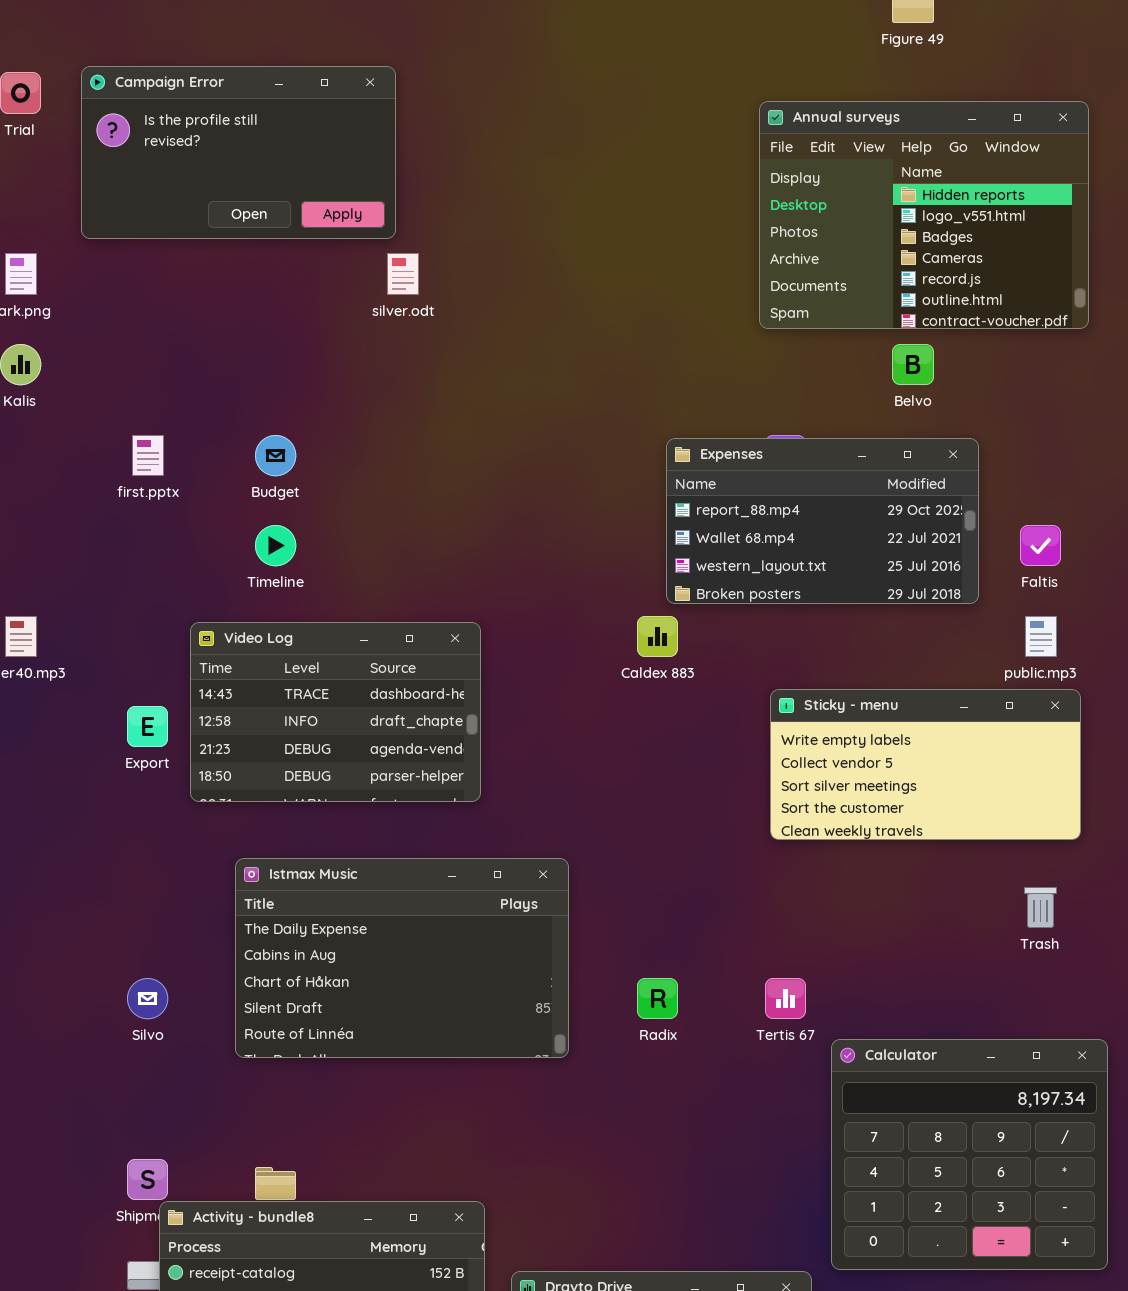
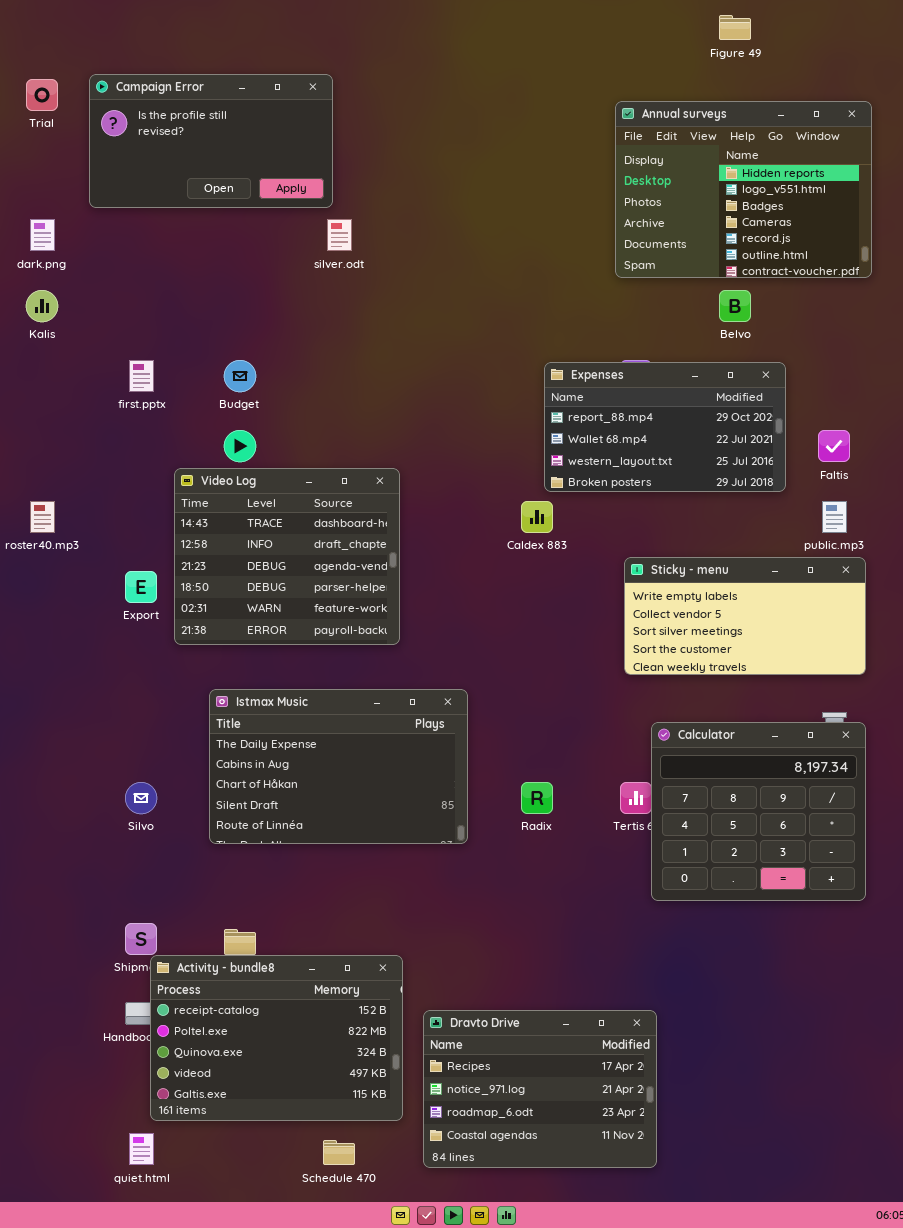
Video Log: [190,622,481,802] -> [174,468,400,645], resized
Calculator: [831,1039,1108,1270] -> [651,722,866,901], moved

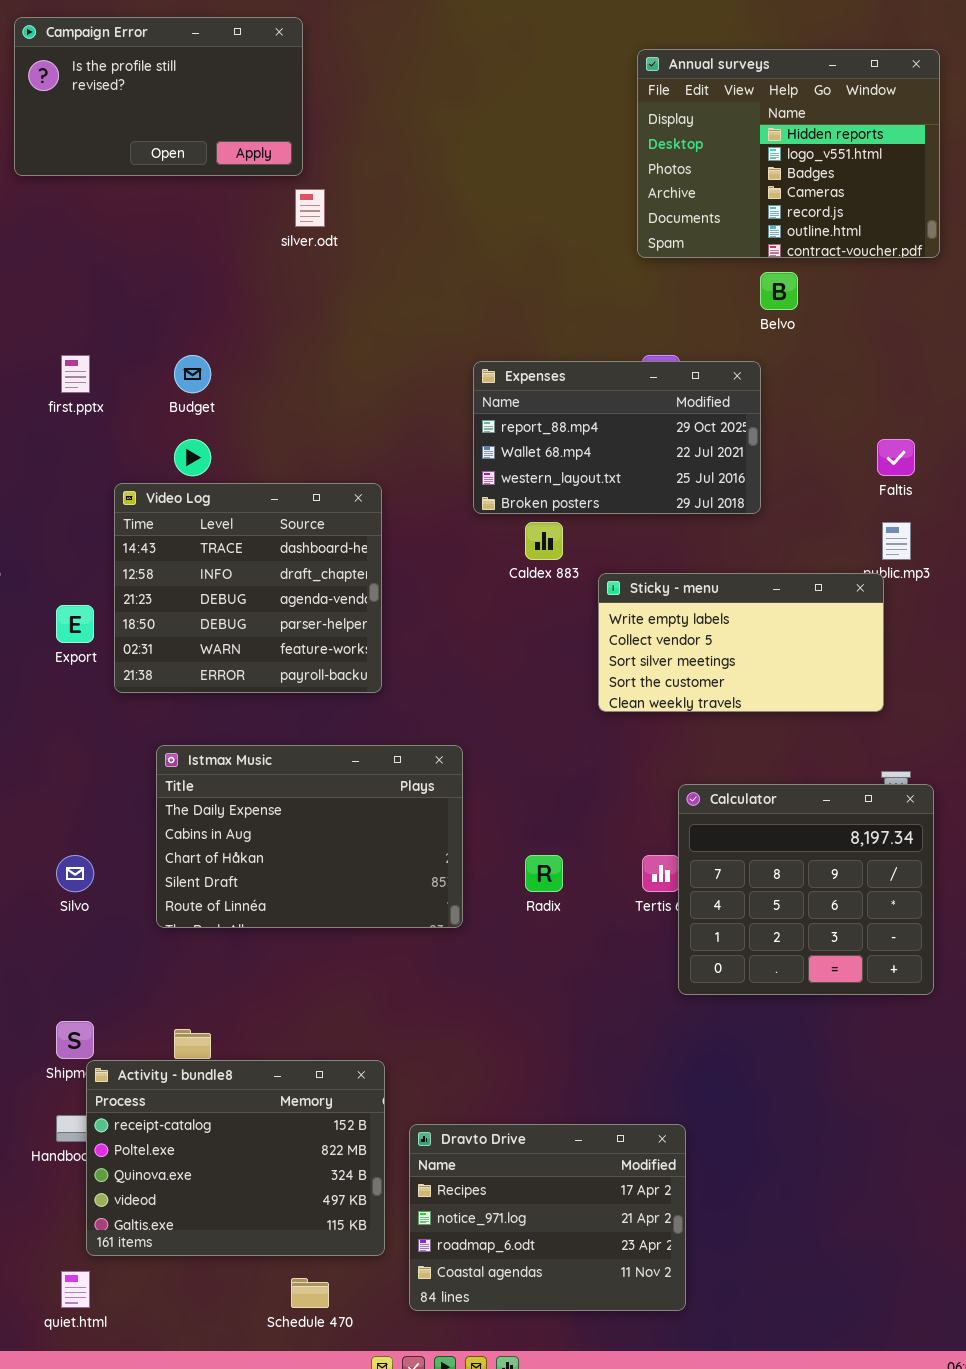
Expenses: [544,362,786,492] -> [473,361,761,514], moved
Sticky - menu: [624,557,866,675] -> [598,573,884,712], moved

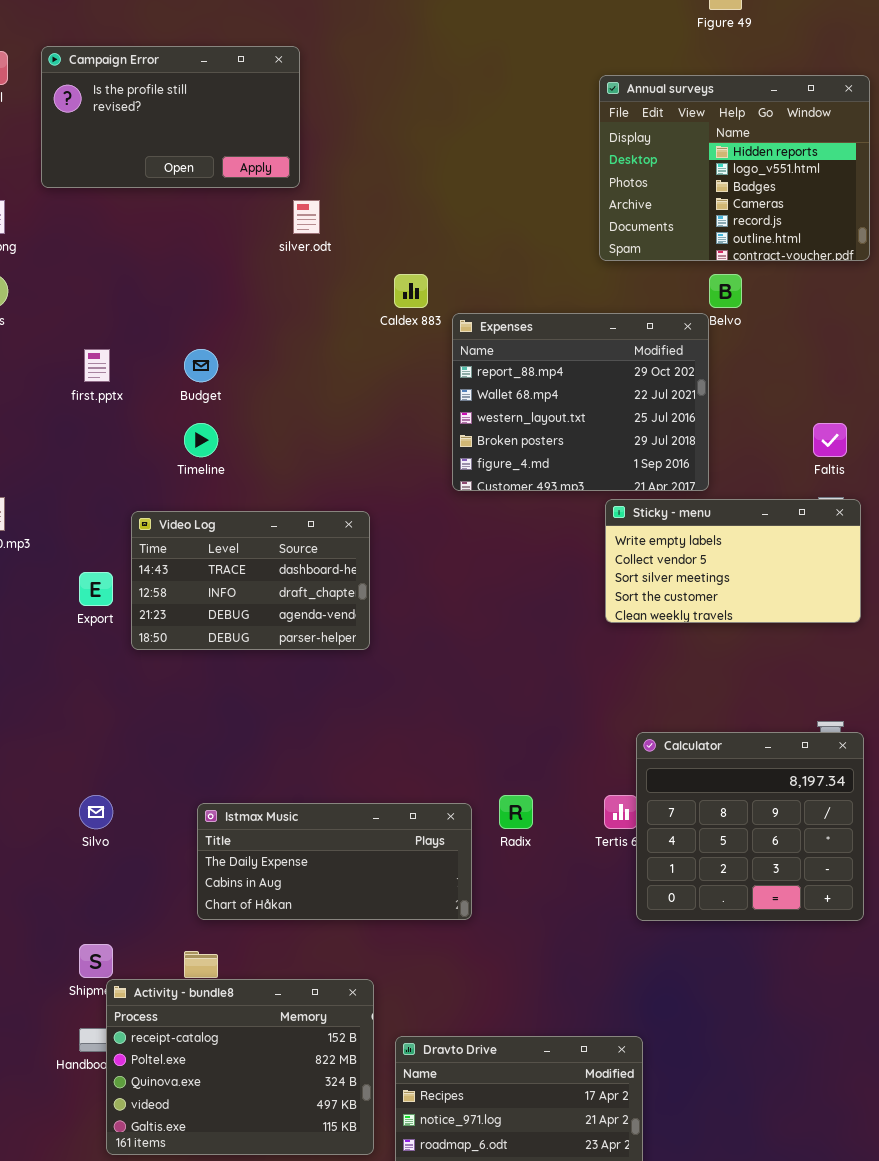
Expenses: [473,361,761,514] -> [452,313,709,491], resized
Video Log: [114,483,382,693] -> [131,511,370,650], resized
Caldex 883: [525,522,563,560] -> [394,274,428,308], moved
Sticky - menu: [598,573,884,712] -> [605,499,861,623], moved
Istmax Music: [156,745,463,928] -> [197,803,472,920], moved, resized

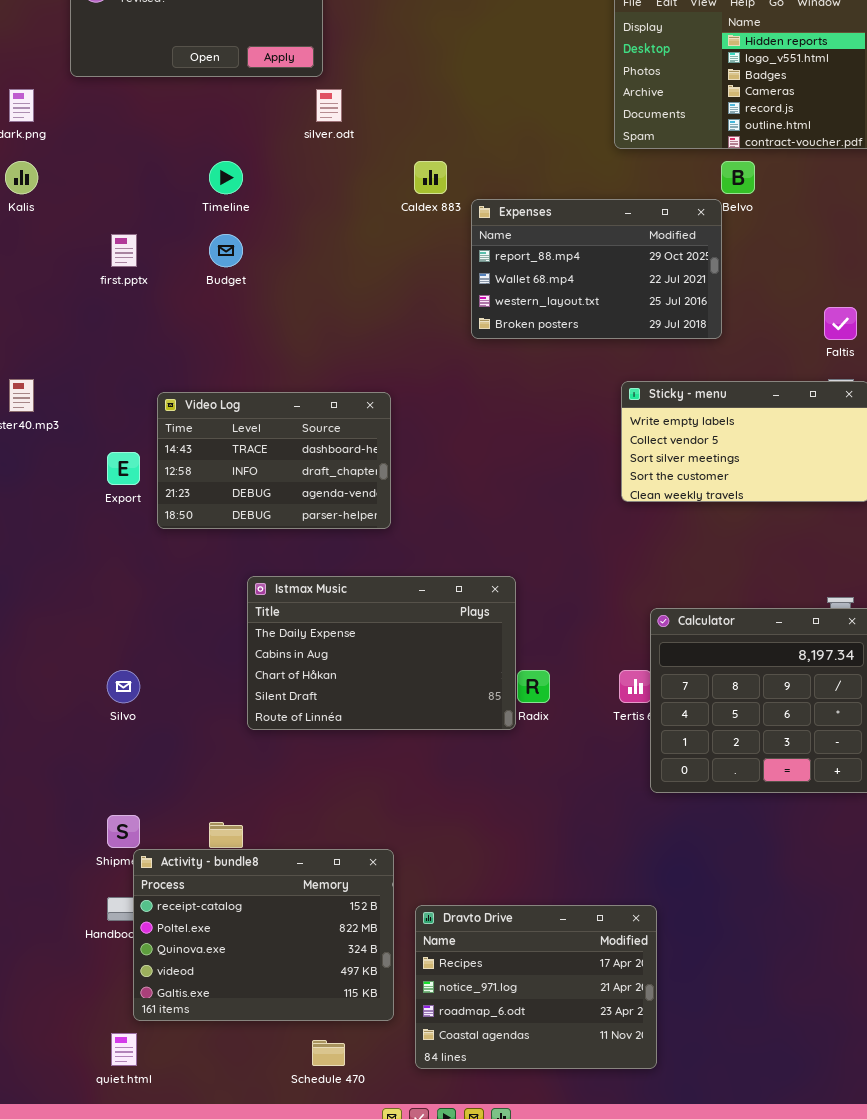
Expenses: [452,313,709,491] -> [471,199,722,339], resized
Timeline: [184,423,218,457] -> [209,161,243,194], moved
Istmax Music: [197,803,472,920] -> [247,576,516,730], moved, resized

